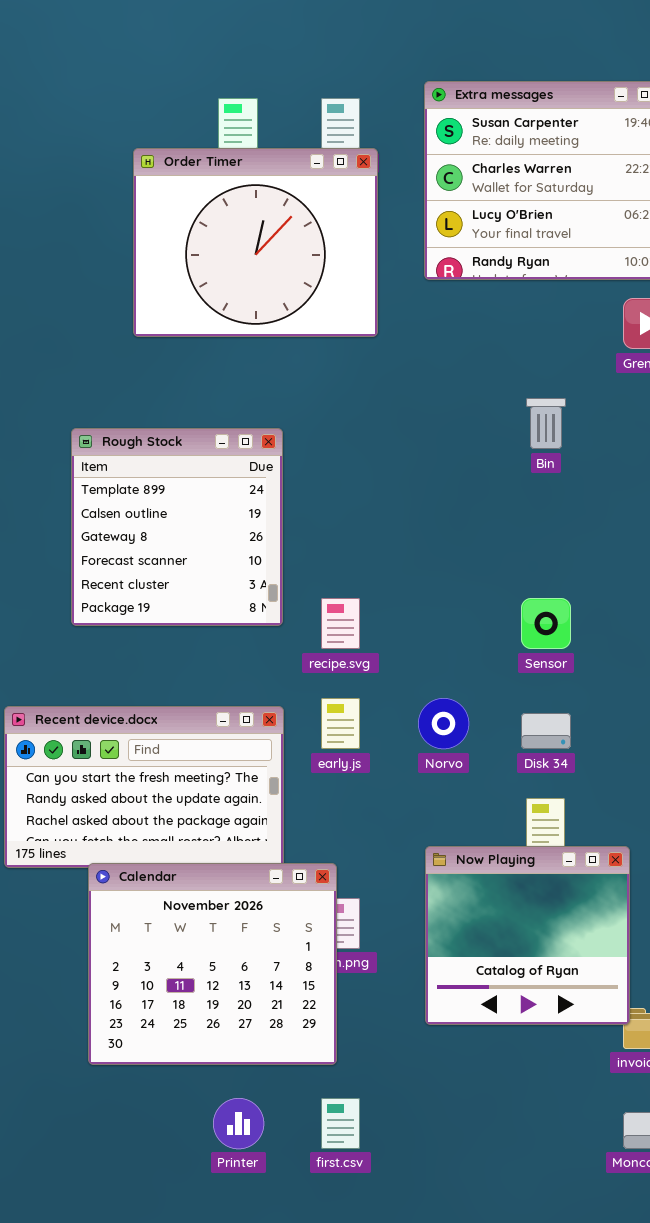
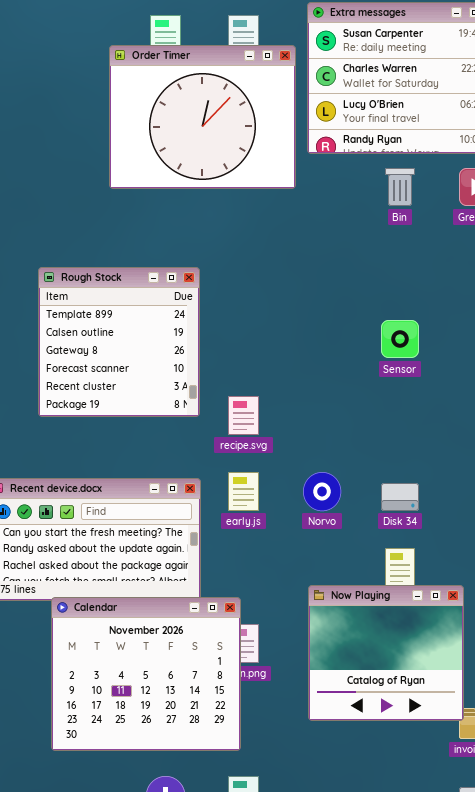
Order Timer: [133,148,378,337] -> [109,45,296,189], moved
Bin: [526,398,566,449] -> [385,168,415,206], moved
Sensor: [521,598,571,649] -> [381,320,419,358], moved

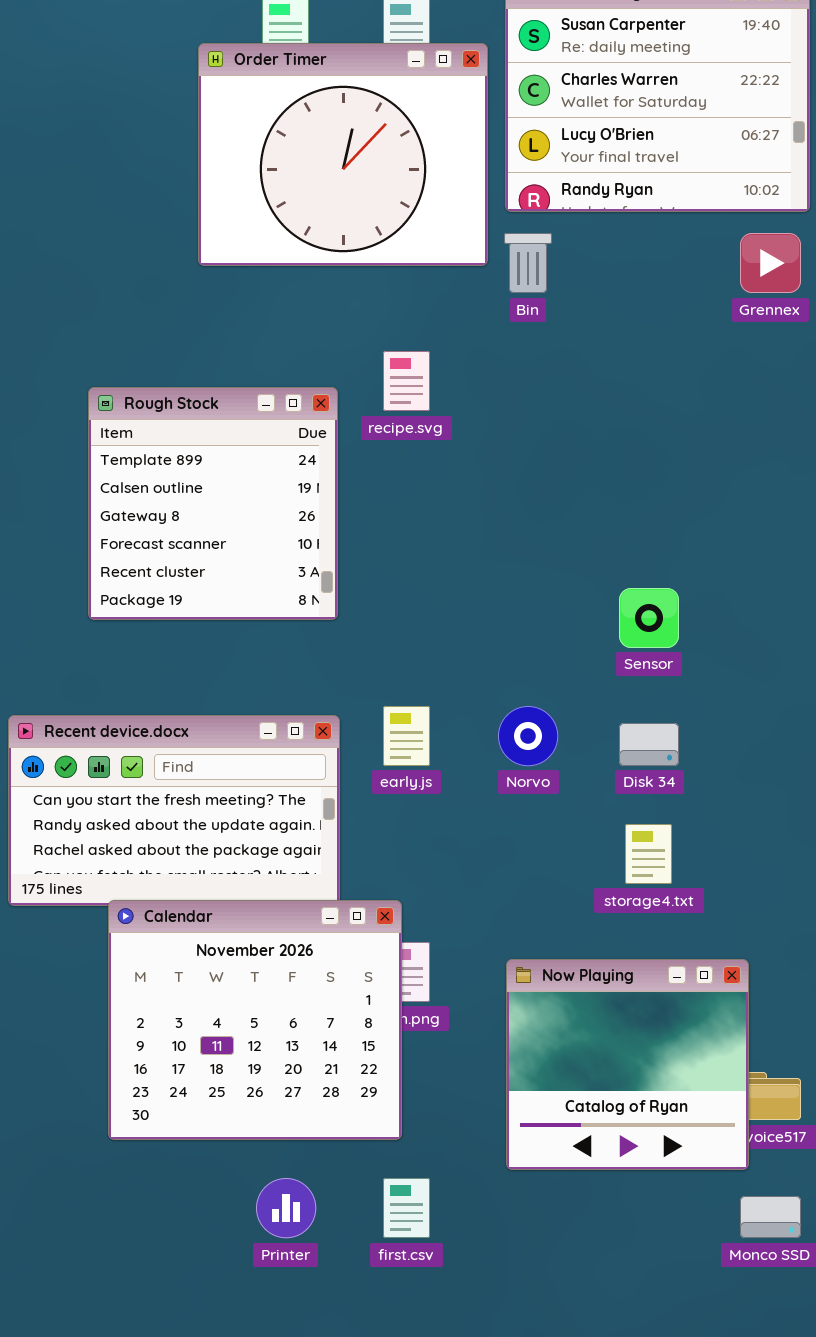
Bin: [385,168,415,206] -> [504,233,552,293], moved
Sensor: [381,320,419,358] -> [619,588,679,648], moved
recipe.svg: [228,396,259,435] -> [383,351,430,411], moved
Now Playing: [308,585,464,721] -> [506,959,749,1170], moved

